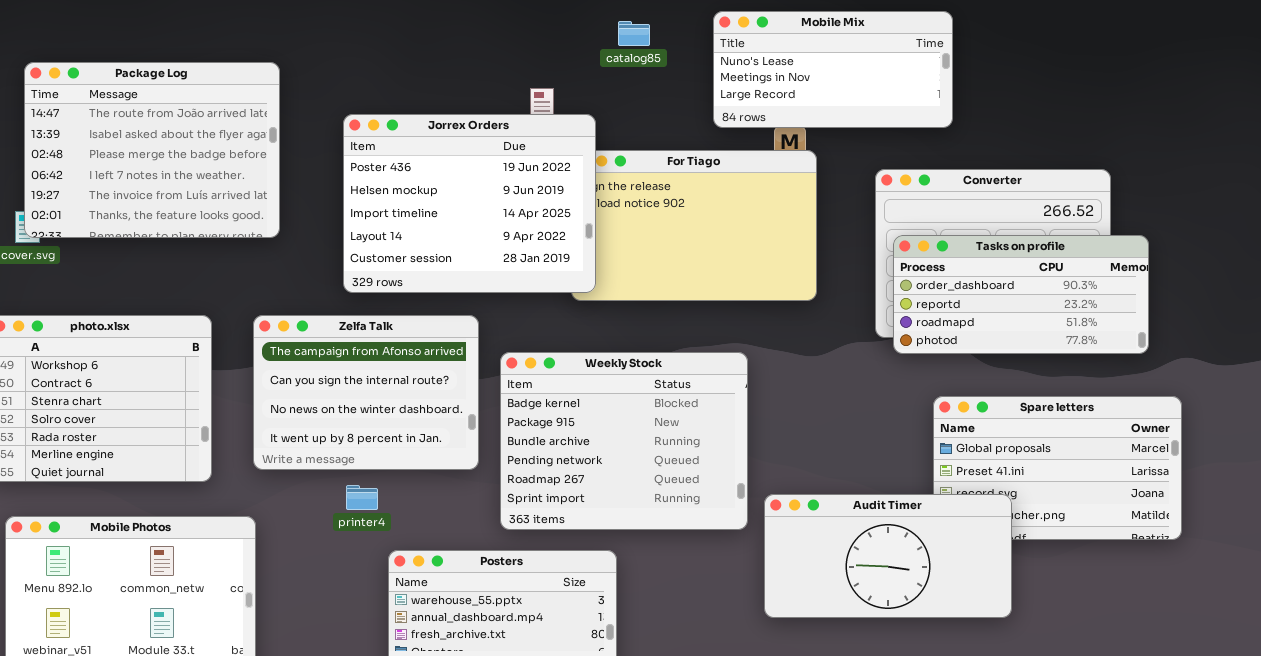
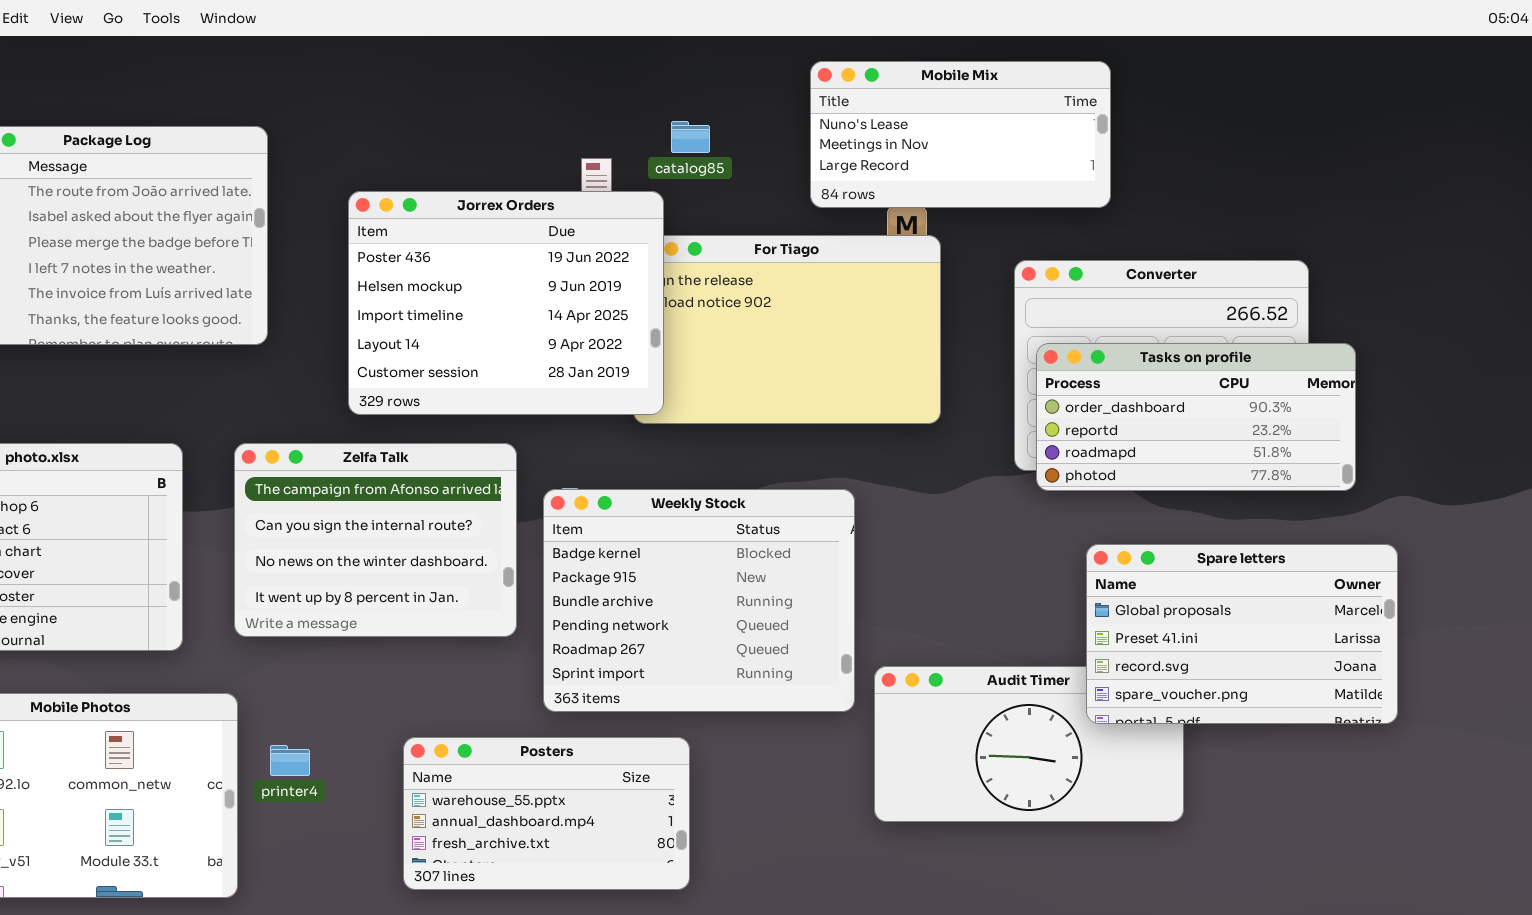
catalog85: [618,21,650,46] -> [671,121,710,153], moved
Spare letters: [933,396,1182,540] -> [1086,544,1398,724], raised
printer4: [346,485,378,510] -> [270,745,310,776], moved

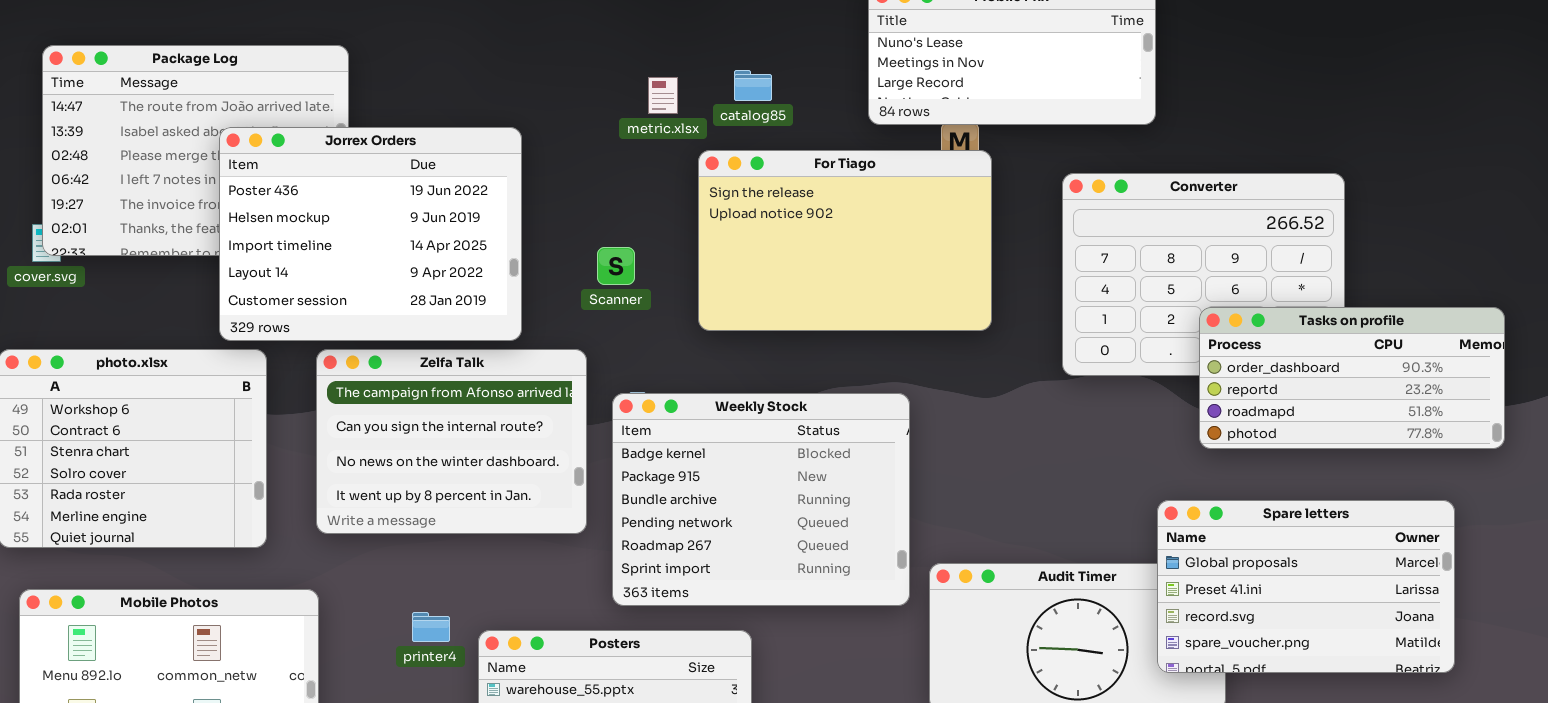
catalog85: [671,121,710,153] -> [734,70,772,101], moved
Jorrex Orders: [348,191,664,415] -> [219,127,522,341], moved
Tasks on profile: [1036,343,1356,491] -> [1199,307,1505,449], moved
Spare letters: [1086,544,1398,724] -> [1157,500,1455,673], moved
printer4: [270,745,310,776] -> [412,612,450,642], moved

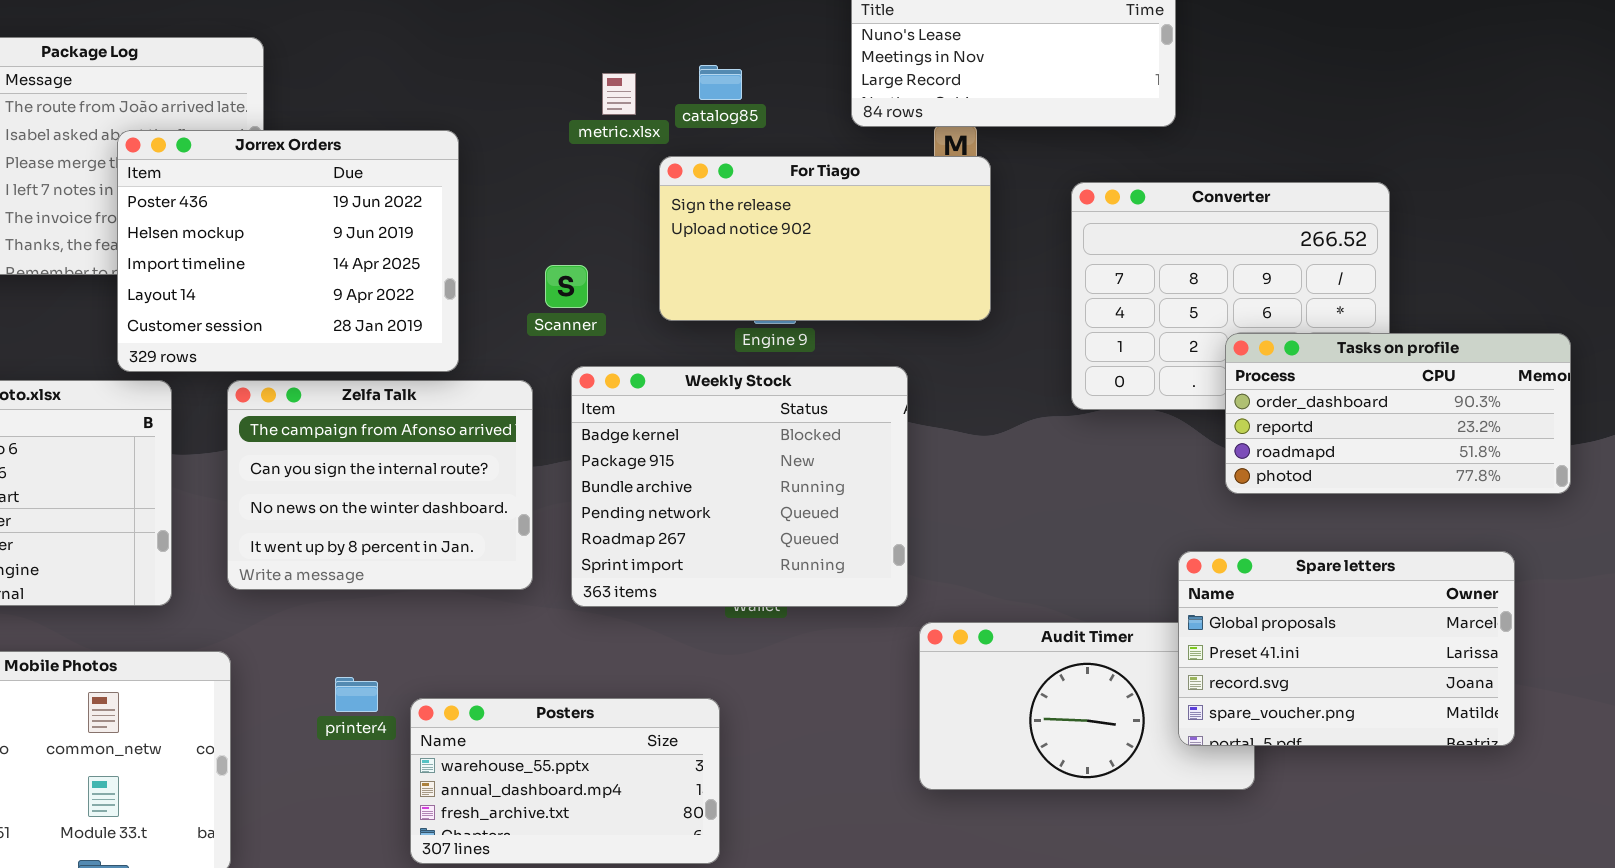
For Tiago: [698,150,992,331] -> [659,156,991,321], resized
Weekly Stock: [612,393,910,606] -> [571,366,908,607], moved

